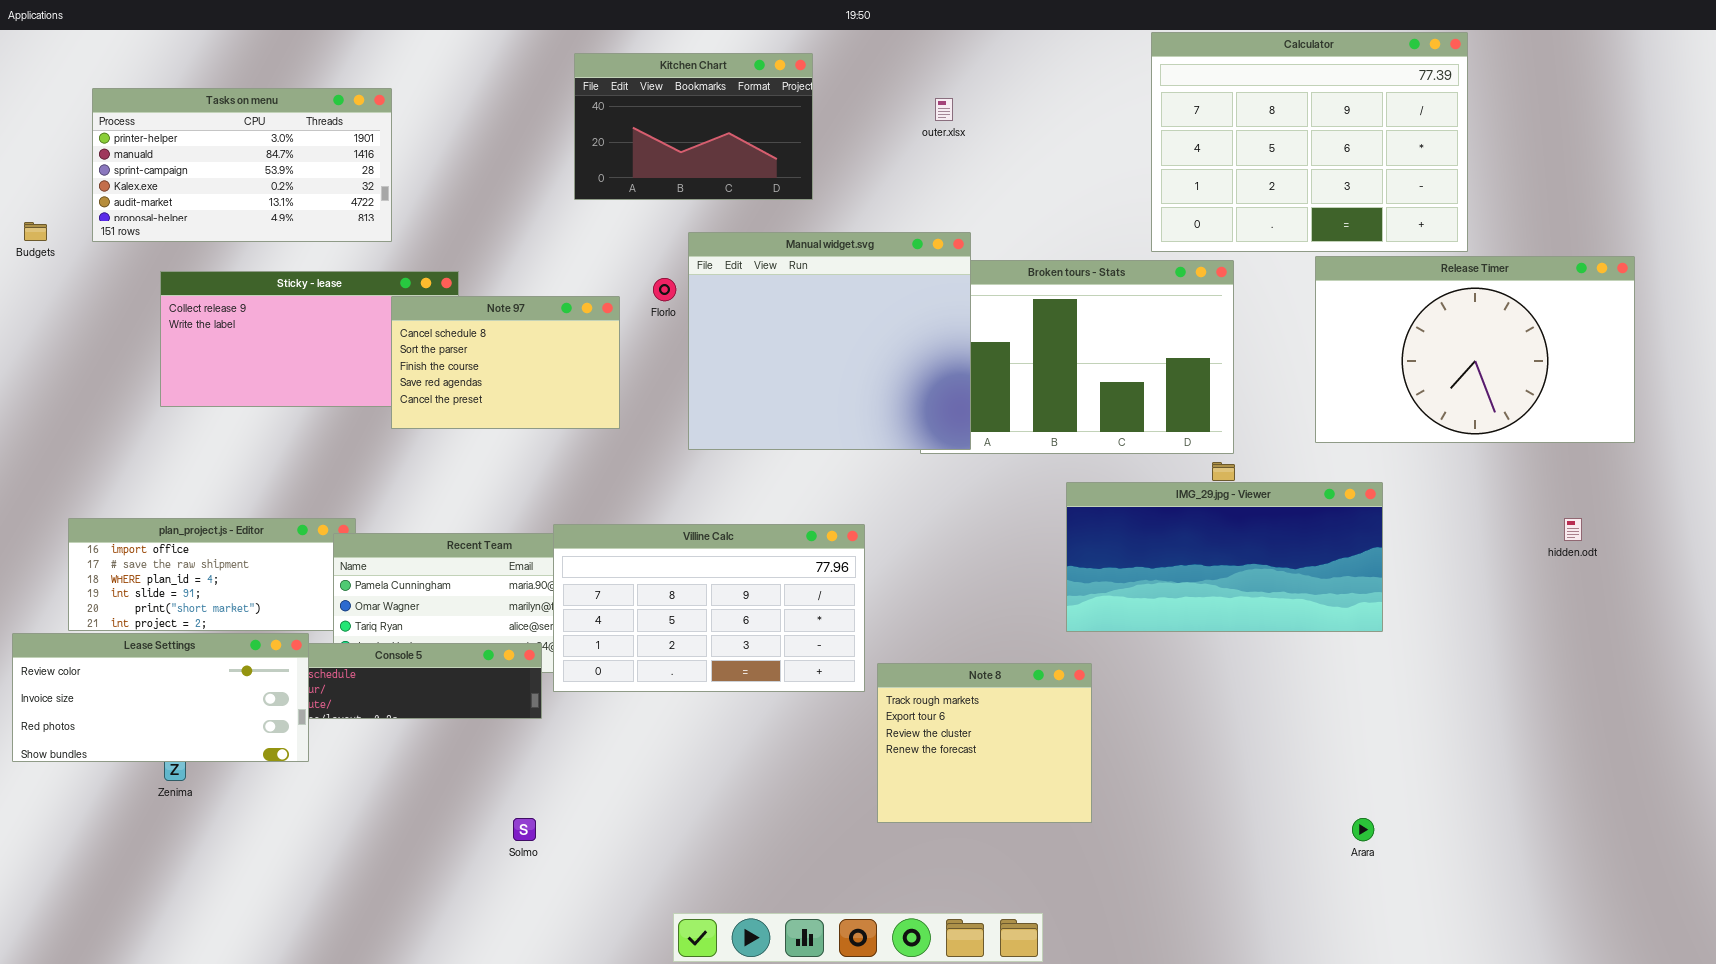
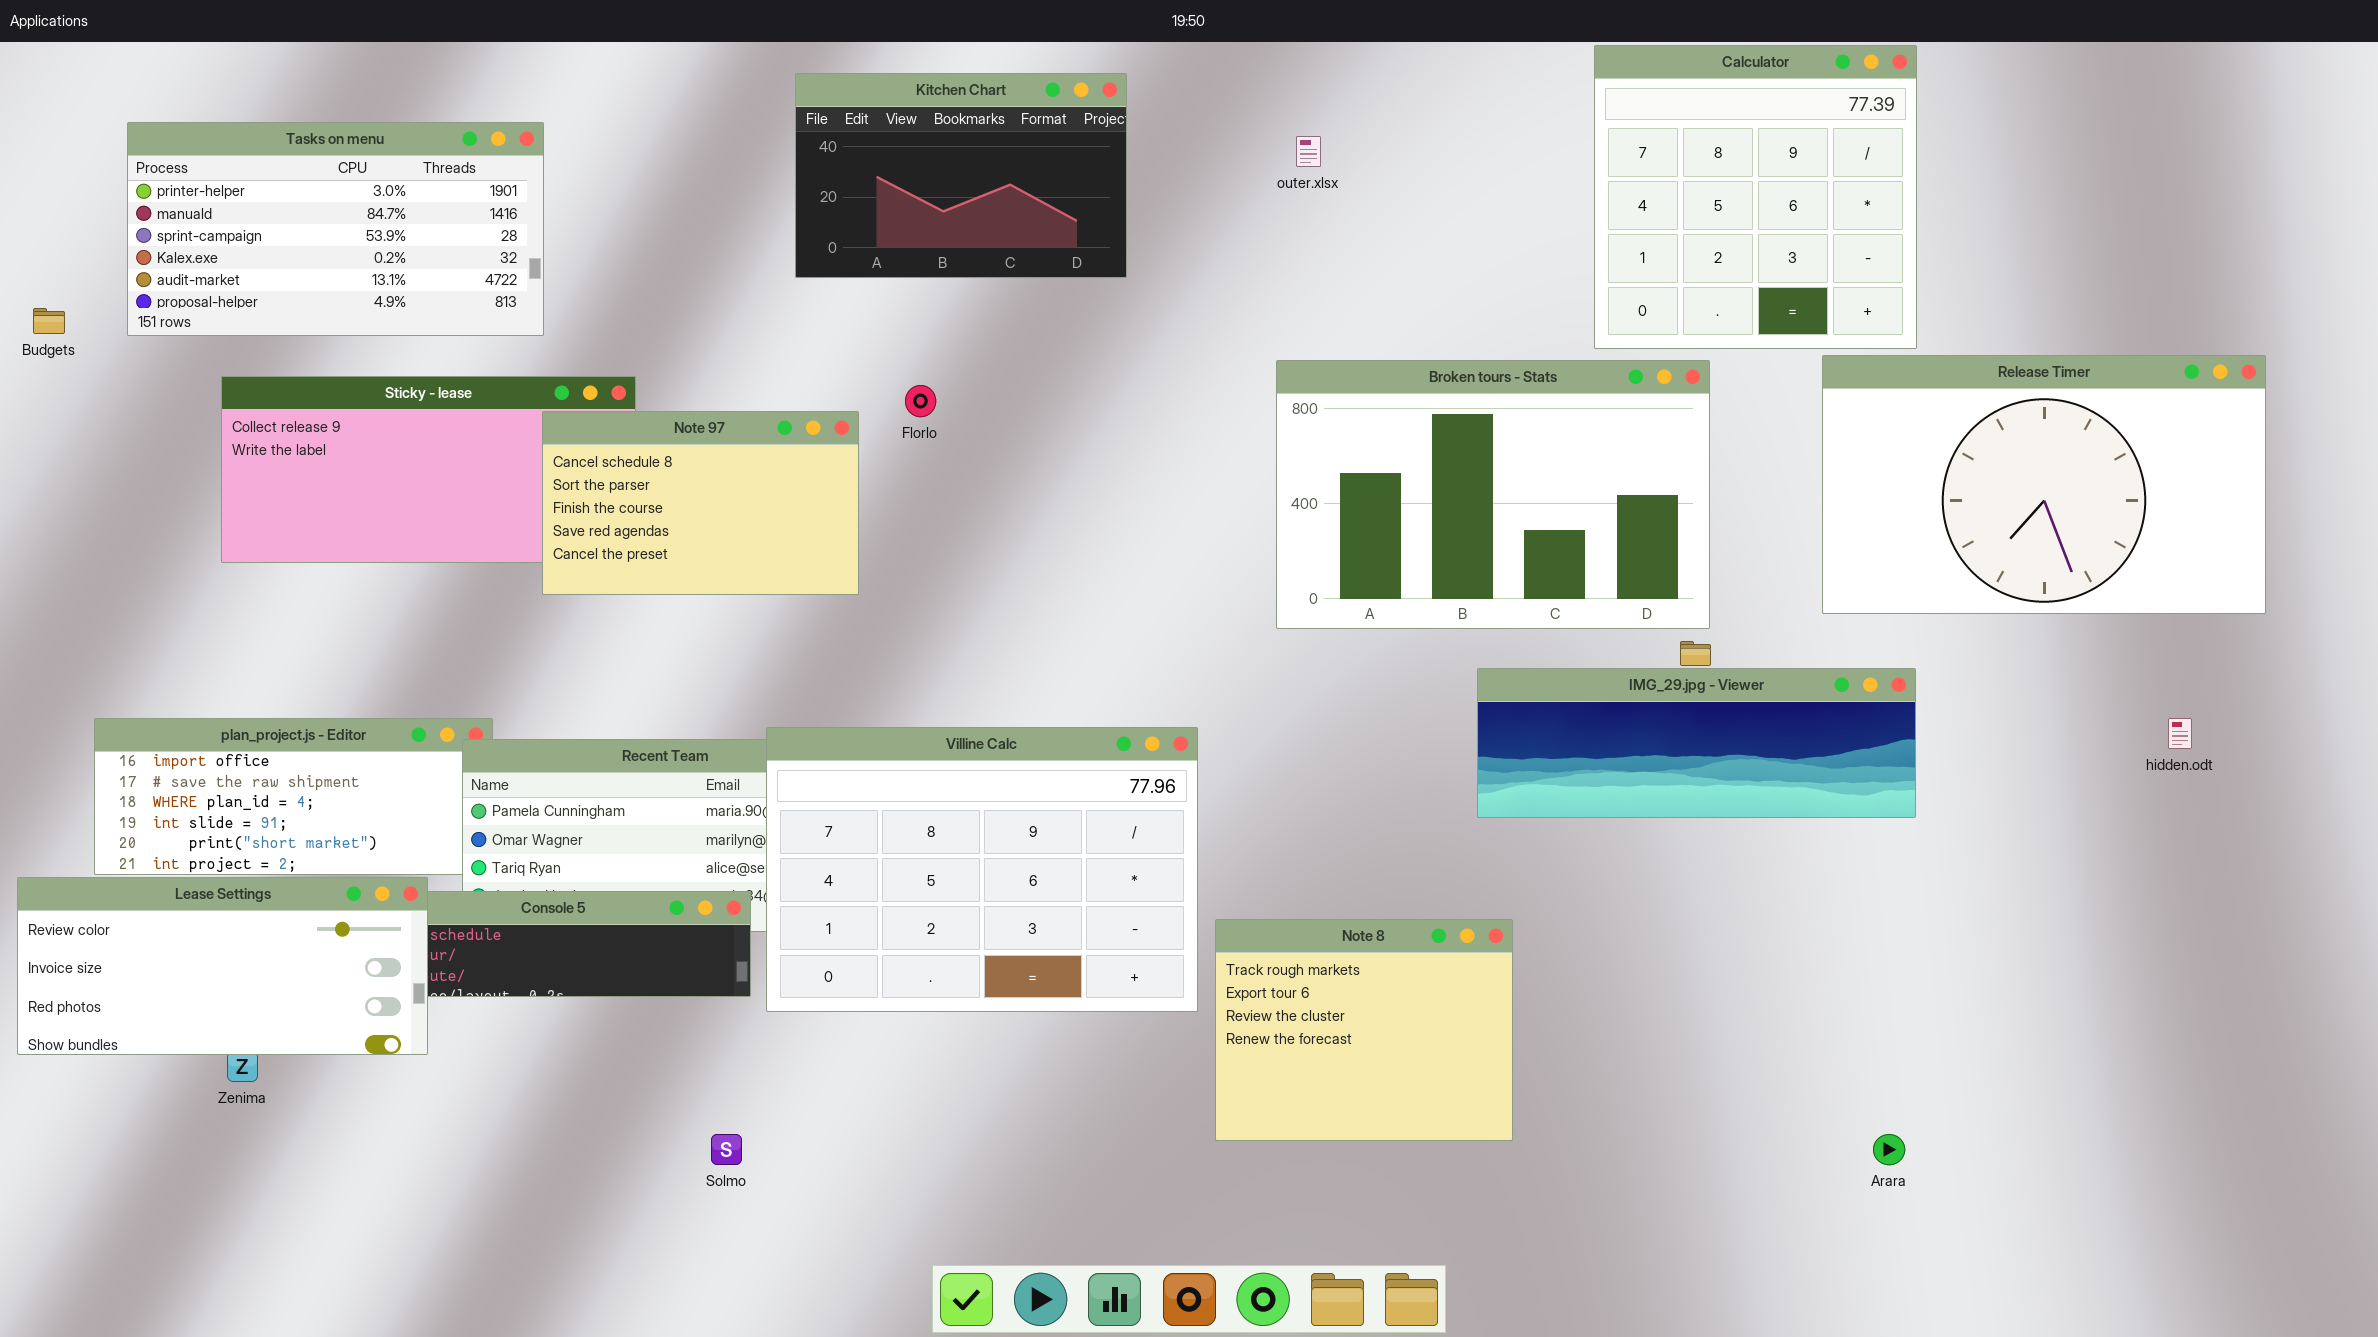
Calculator: [1151,32,1468,252] -> [1594,45,1917,349], resized
Manual widget.svg: [688,232,971,450] -> none, closed
IMG_29.jpg - Viewer: [1066,482,1383,632] -> [1477,668,1916,818], resized
Villine Calc: [553,524,865,692] -> [766,727,1198,1012], resized

